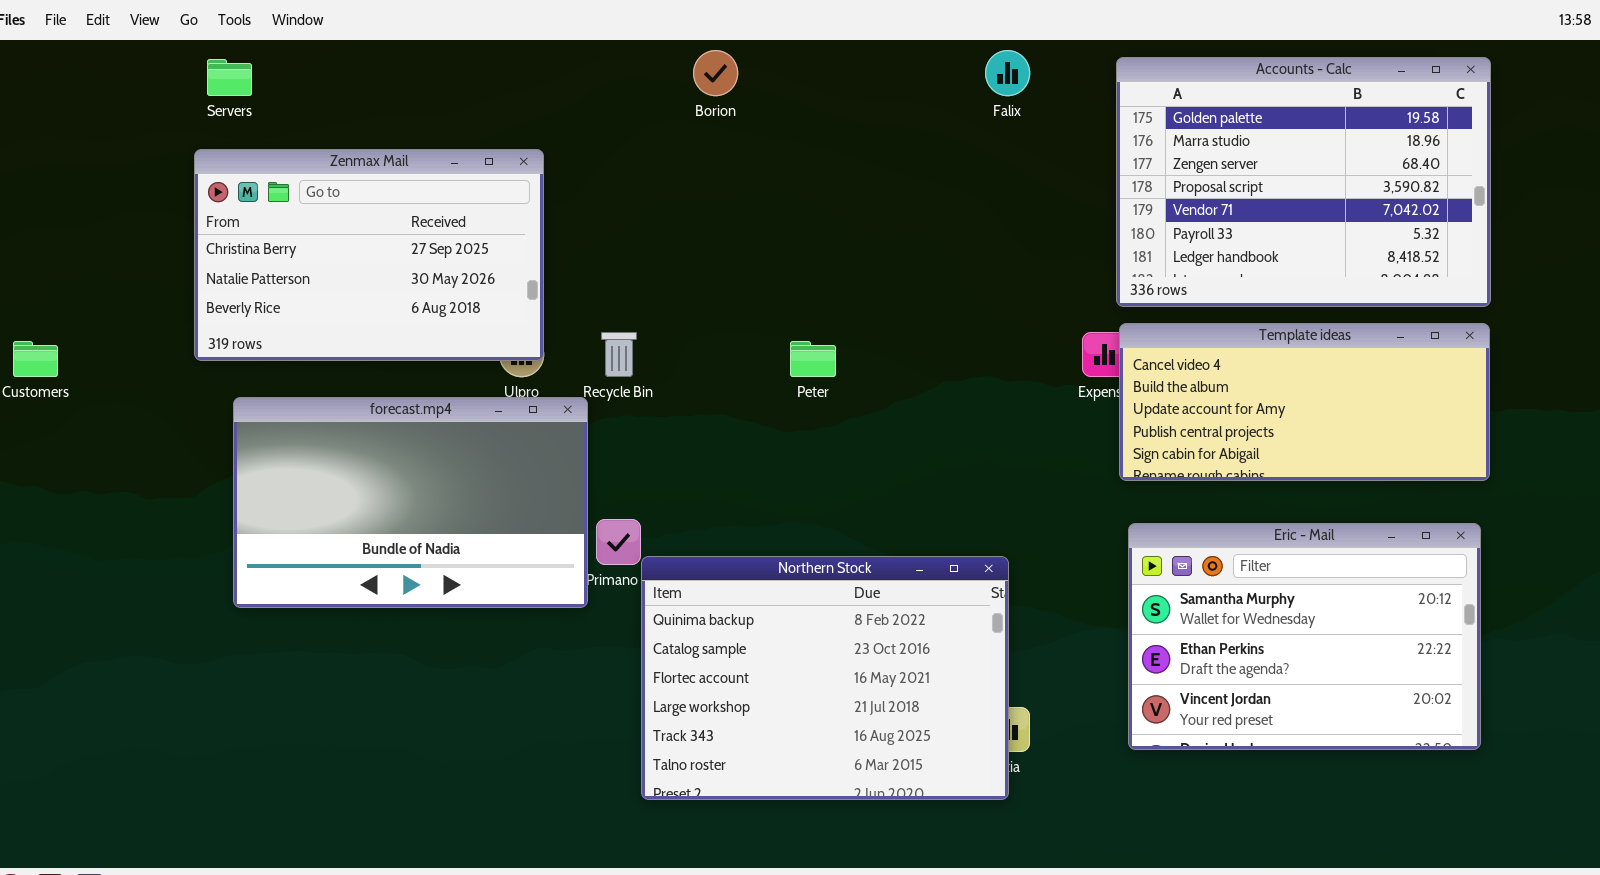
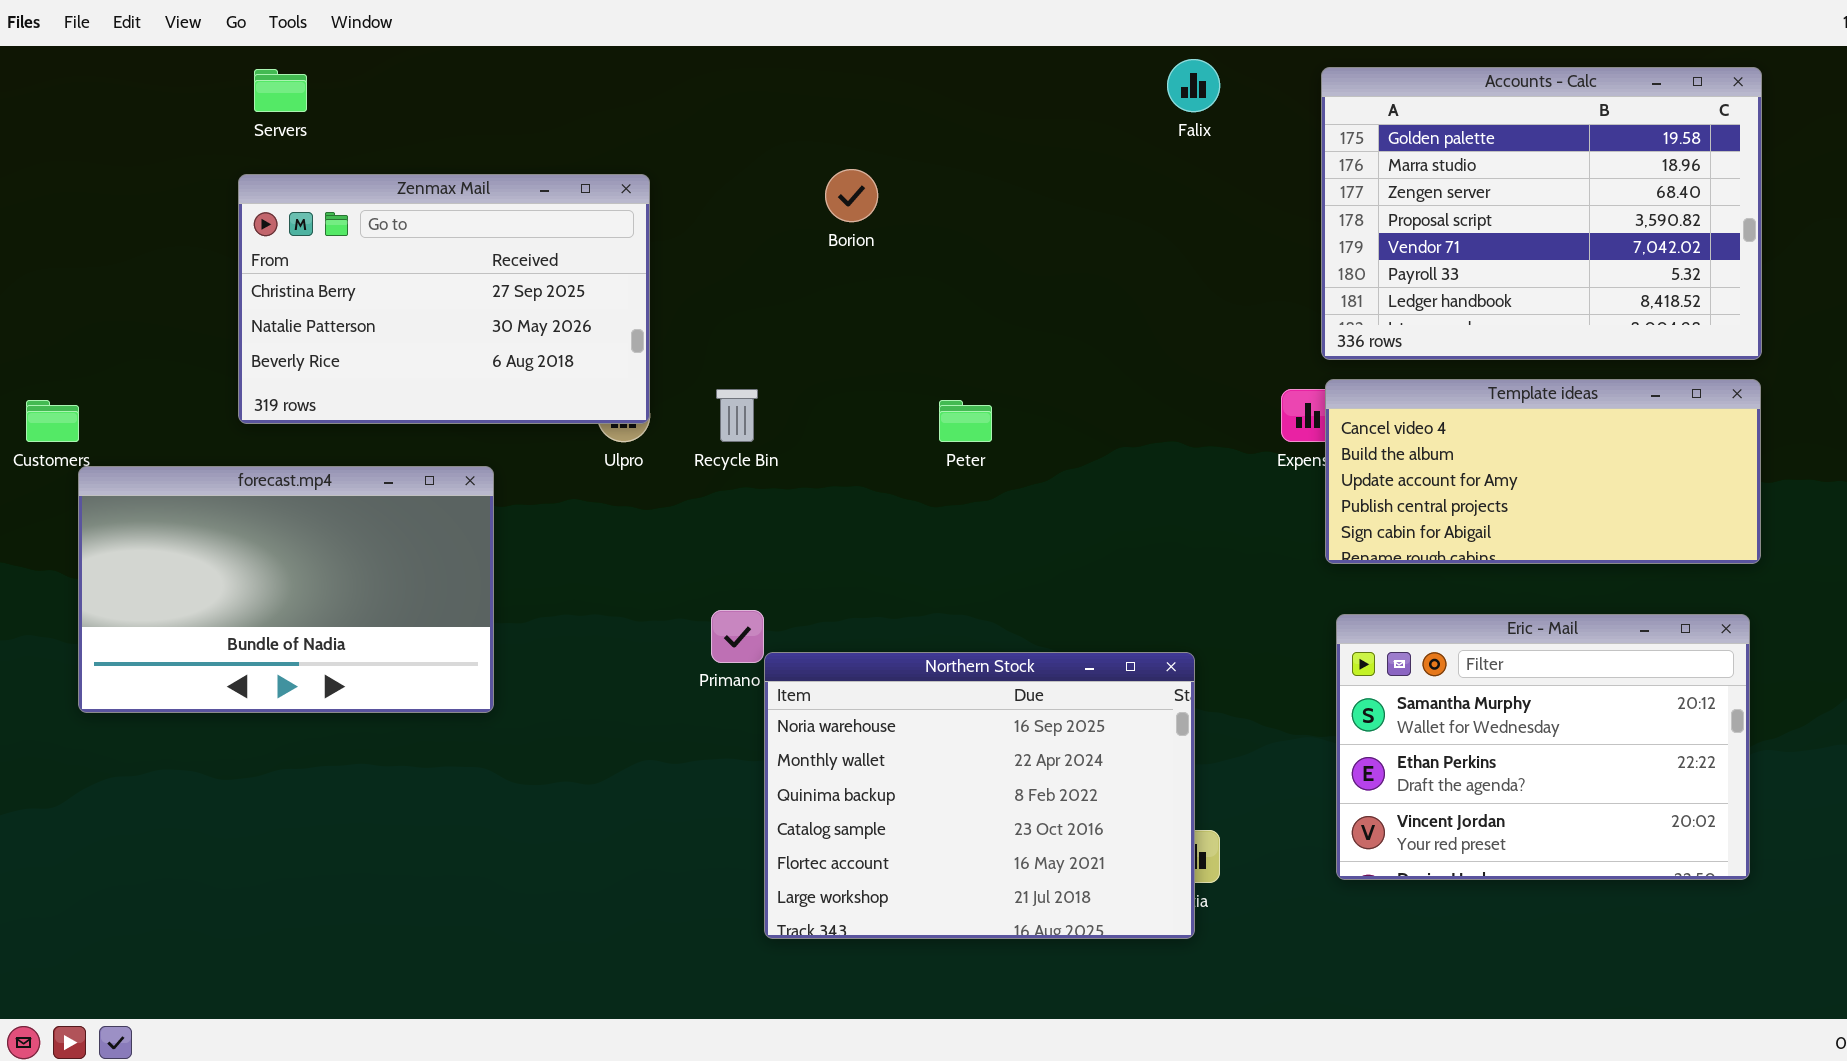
Borion: [693,50,738,96] -> [825,169,878,222], moved
forecast.mp4: [233,397,588,608] -> [78,466,494,713], moved
Northern Stock: [641,556,1009,800] -> [764,652,1195,939], scrolled up 2 rows

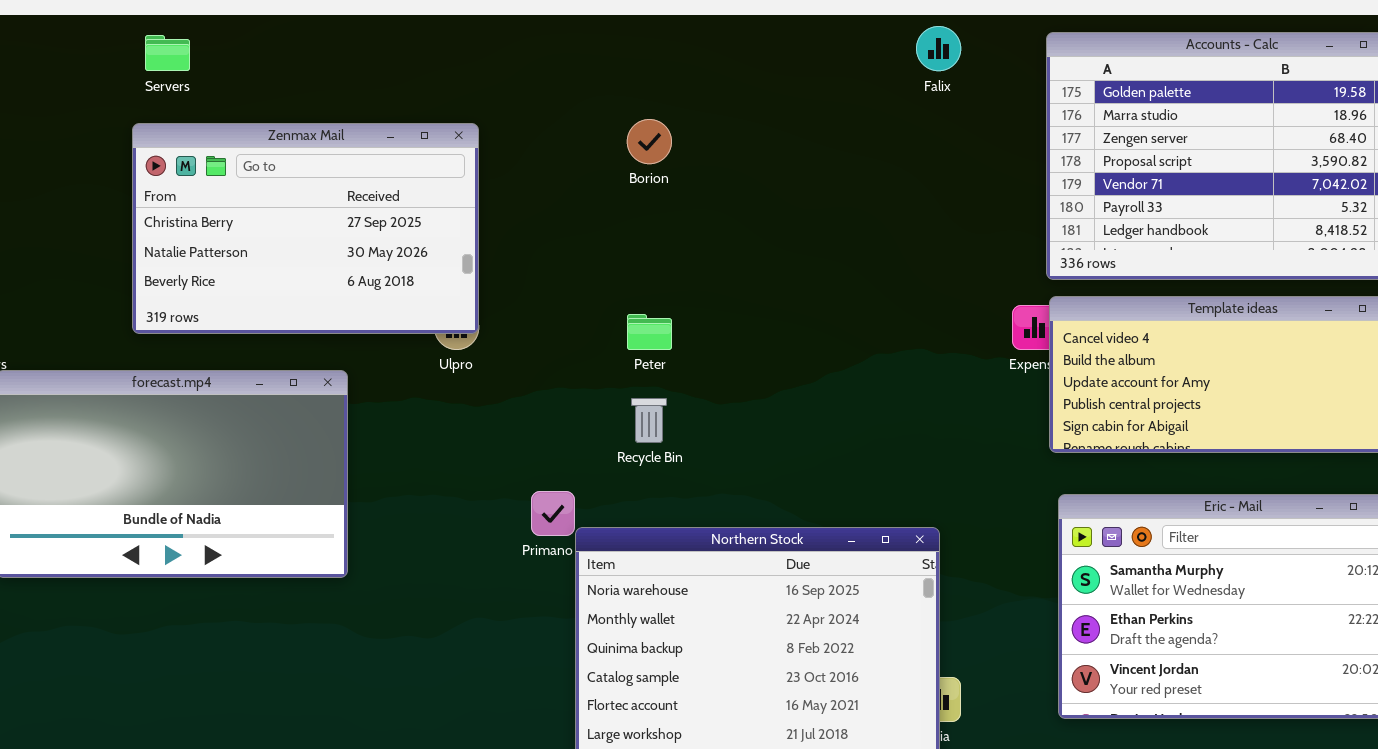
Recycle Bin: [716,389,758,442] -> [631,398,667,443], moved
Peter: [939,400,992,442] -> [627,314,672,350], moved

